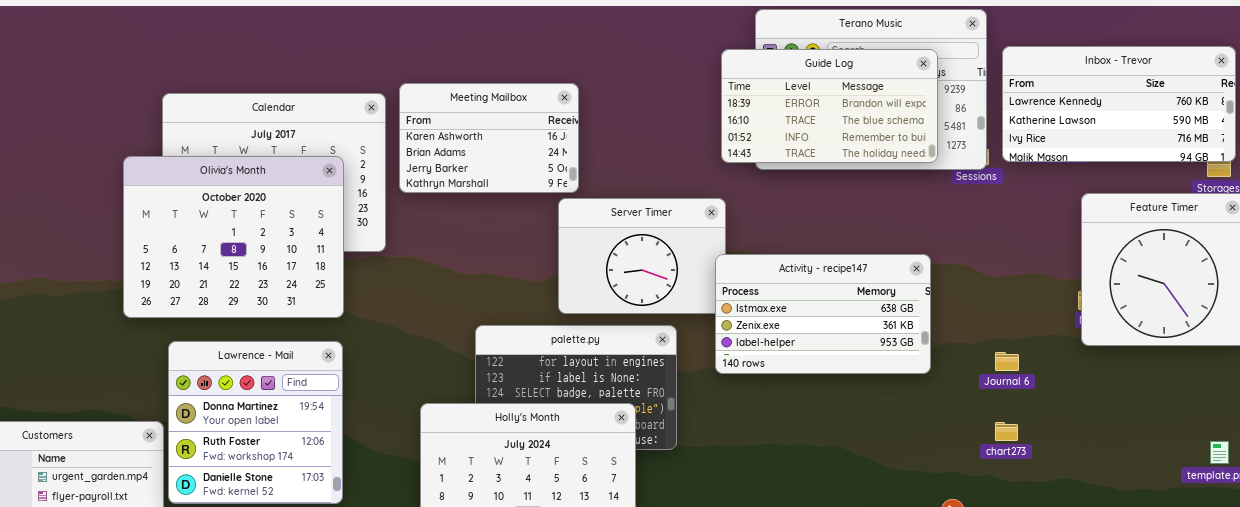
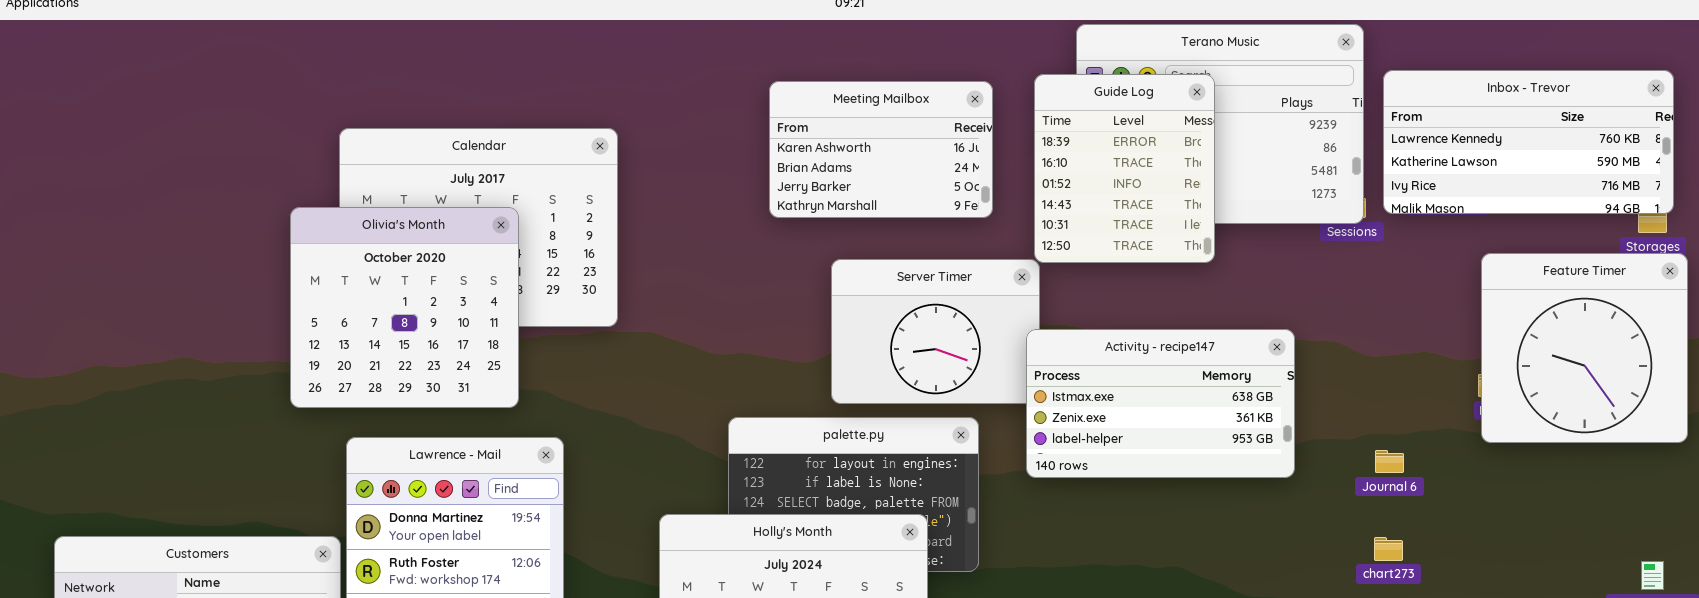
Guide Log: [721,49,938,163] -> [1034,74,1215,263], resized
Meeting Mailbox: [399,83,579,193] -> [769,81,993,218], moved
Olivia's Month: [123,156,344,318] -> [290,207,519,408], resized

